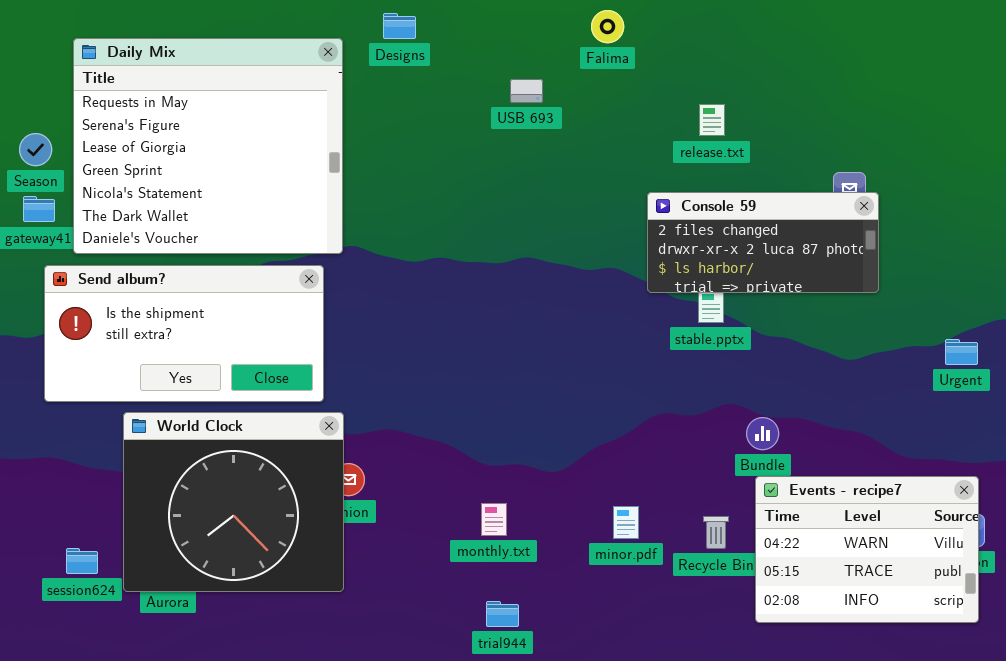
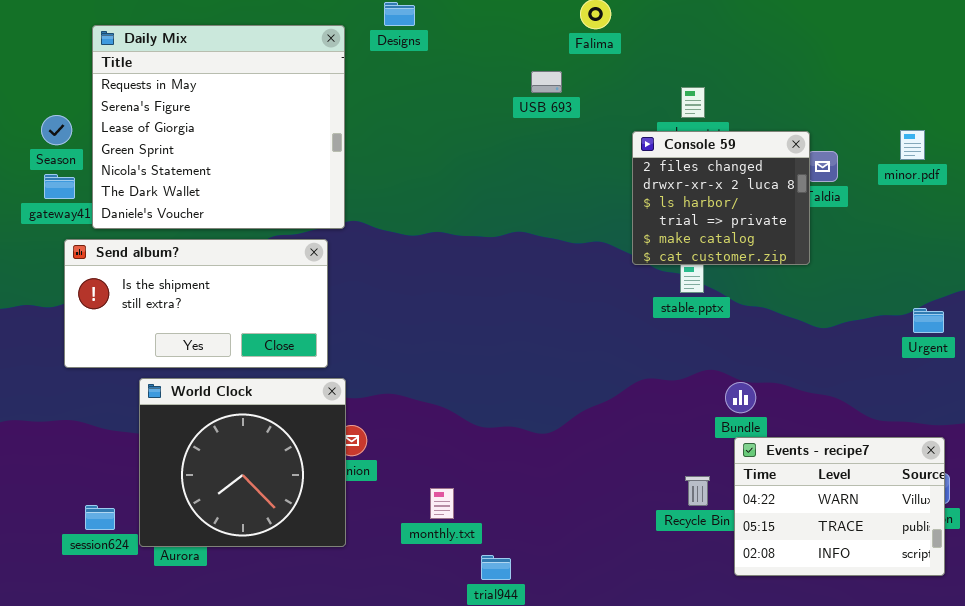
USB 693: [510,79,543,103] -> [531,71,562,93], moved
Console 59: [647,192,879,293] -> [632,131,810,265], resized
monthly.txt: [481,503,507,536] -> [430,488,454,519], moved
minor.pdf: [613,506,639,539] -> [900,130,925,160], moved

